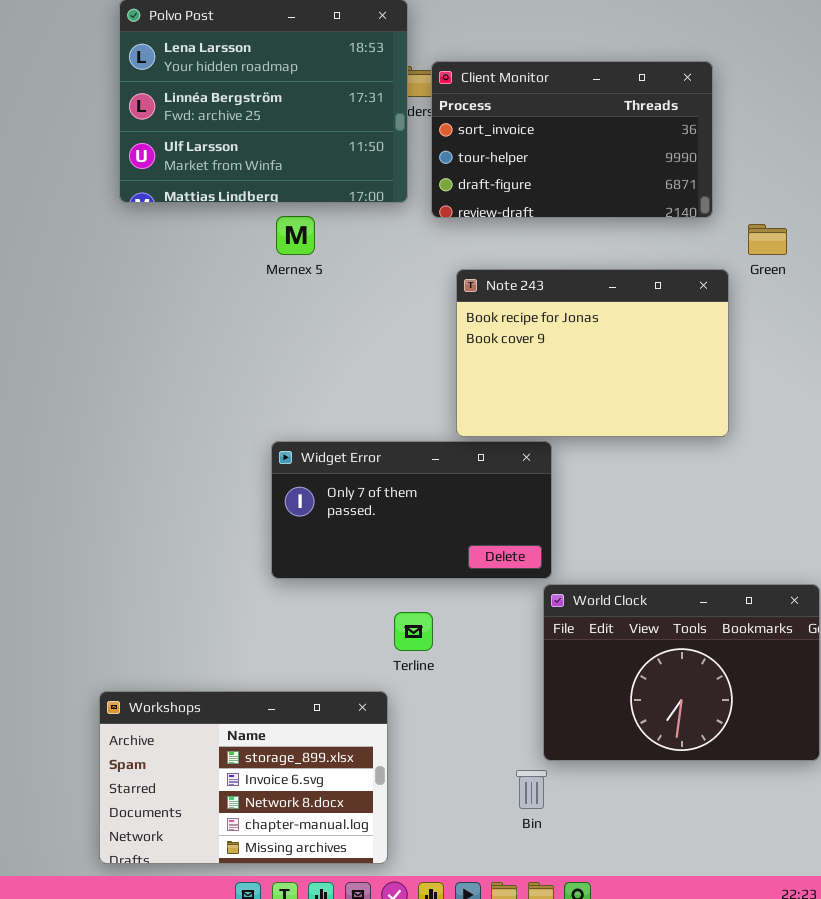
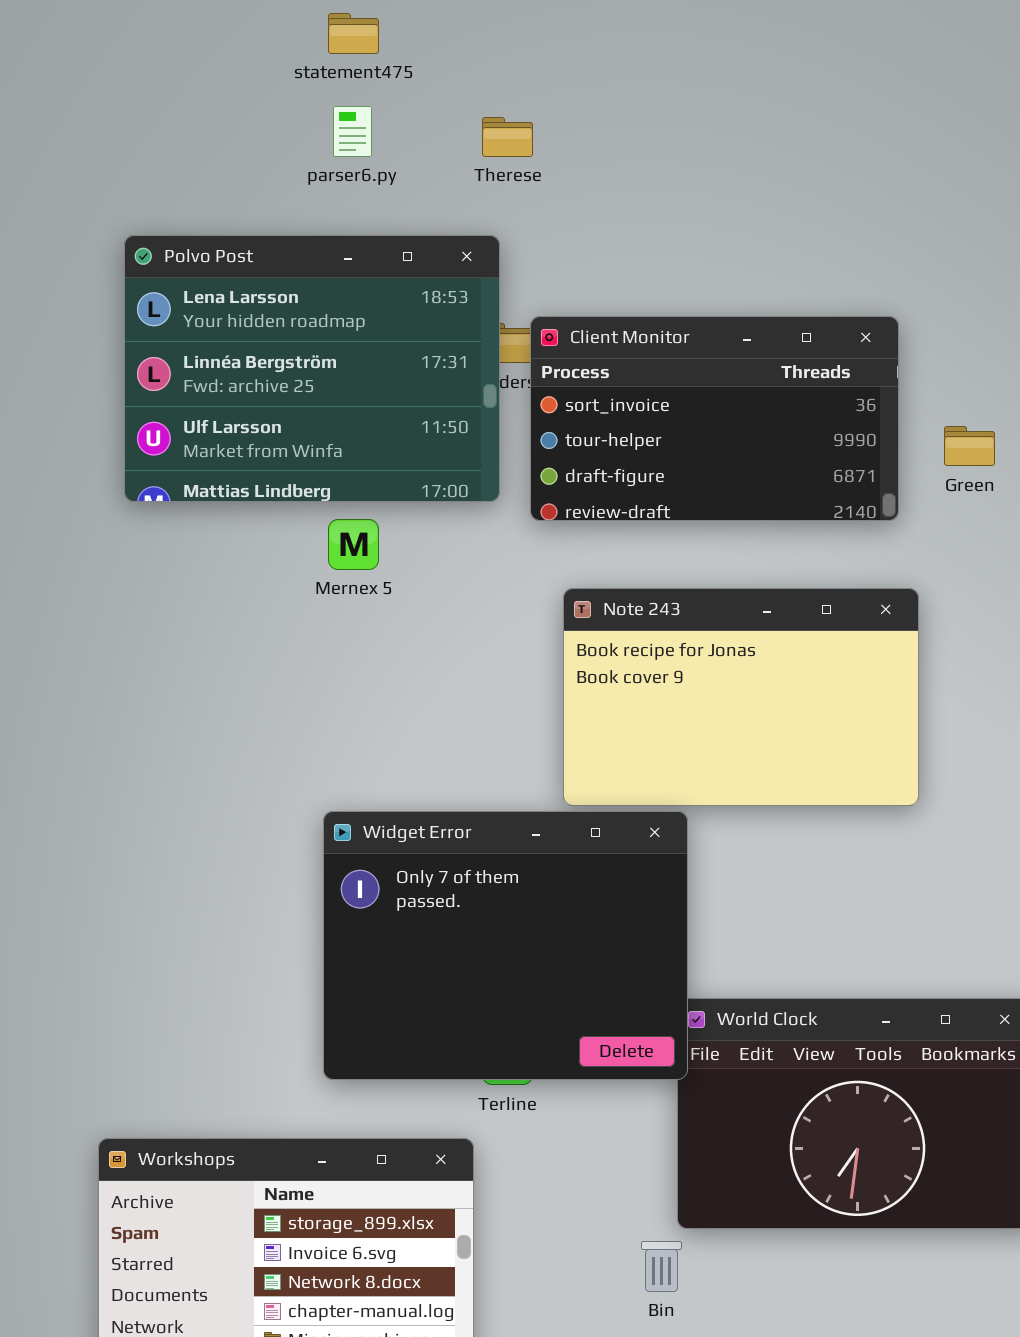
Green: [748,224,787,255] -> [944,426,995,466], moved
Widget Error: [271,441,552,579] -> [323,811,688,1080], resized

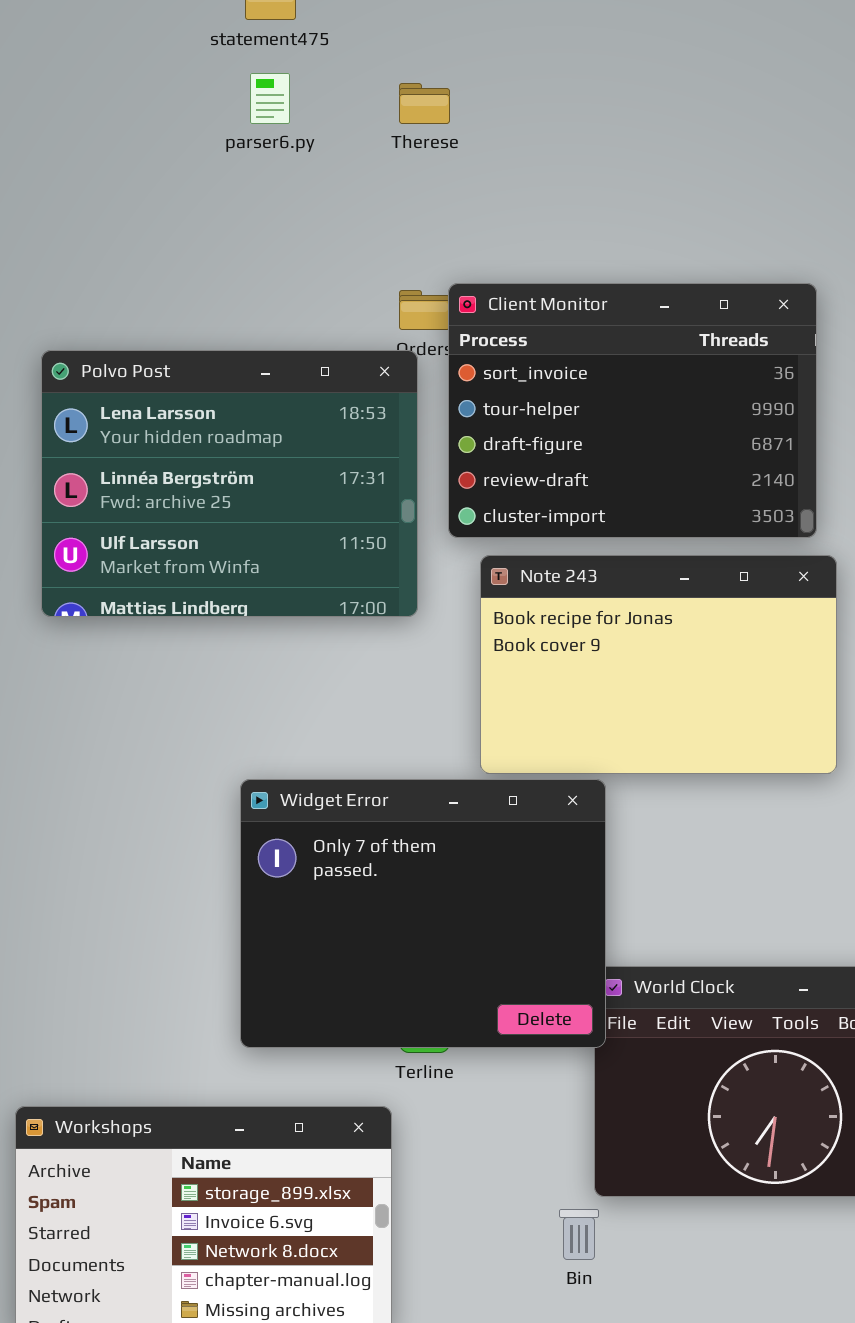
Polvo Post: [124,235,500,502] -> [41,350,418,617], moved
Client Monitor: [530,316,899,521] -> [448,283,817,538], resized

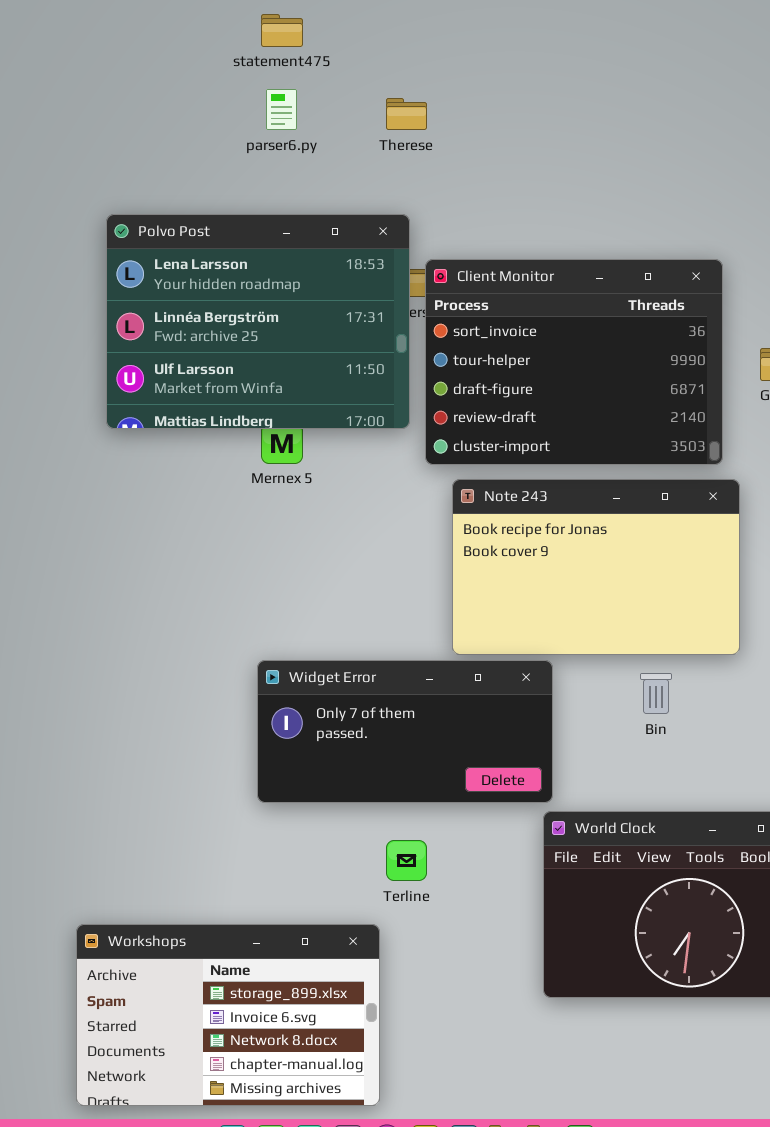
Polvo Post: [41,350,418,617] -> [106,214,410,429], moved
Widget Error: [240,779,606,1048] -> [257,660,553,803], resized
Bin: [559,1209,599,1260] -> [640,673,672,714], moved

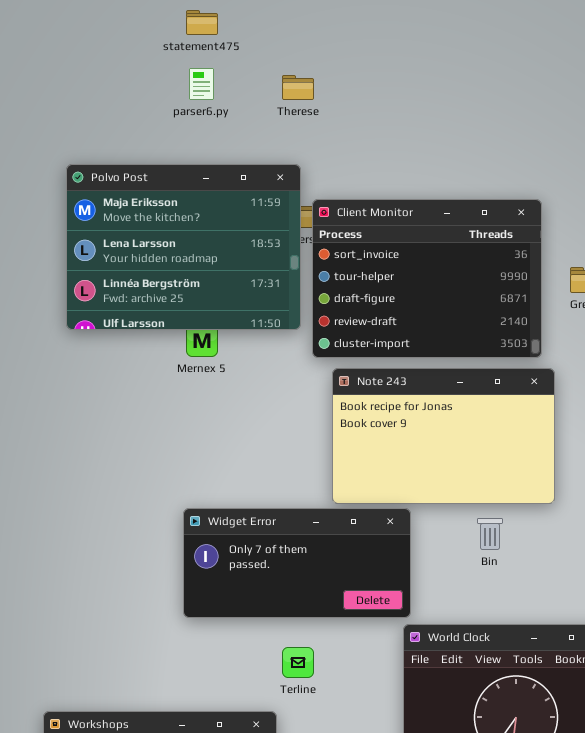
Polvo Post: [106,214,410,429] -> [66,164,301,330], scrolled up 1 row

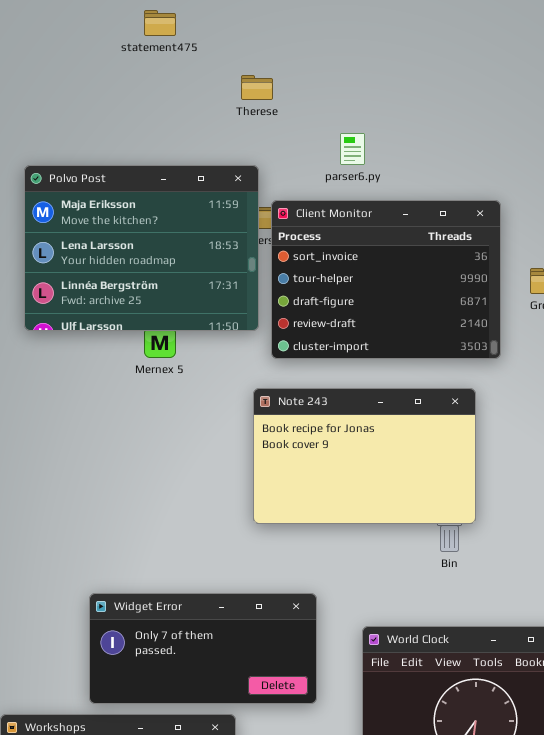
parser6.py: [189,68,214,100] -> [340,133,365,165], moved
Note 243: [332,368,555,504] -> [253,388,476,524], moved
Widget Error: [183,508,411,618] -> [89,593,317,704], moved

